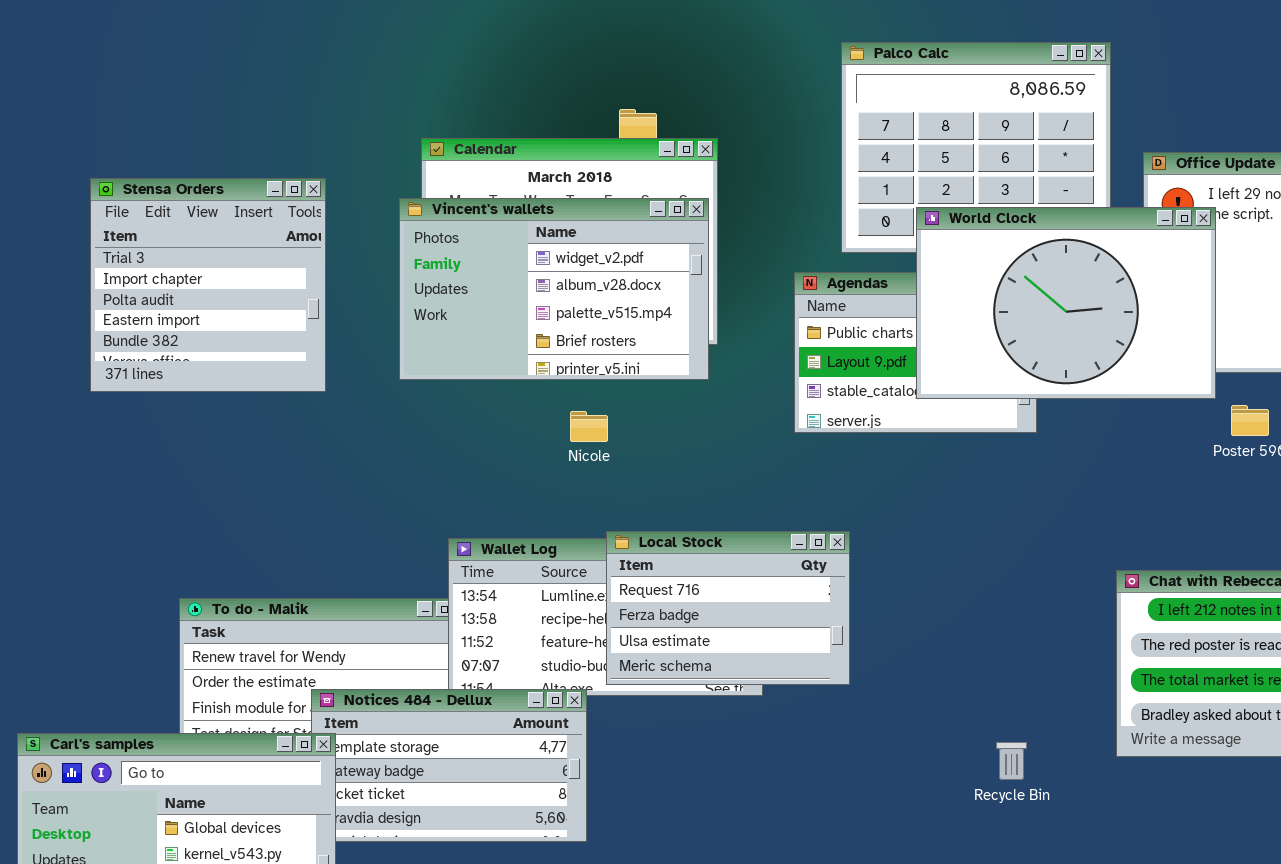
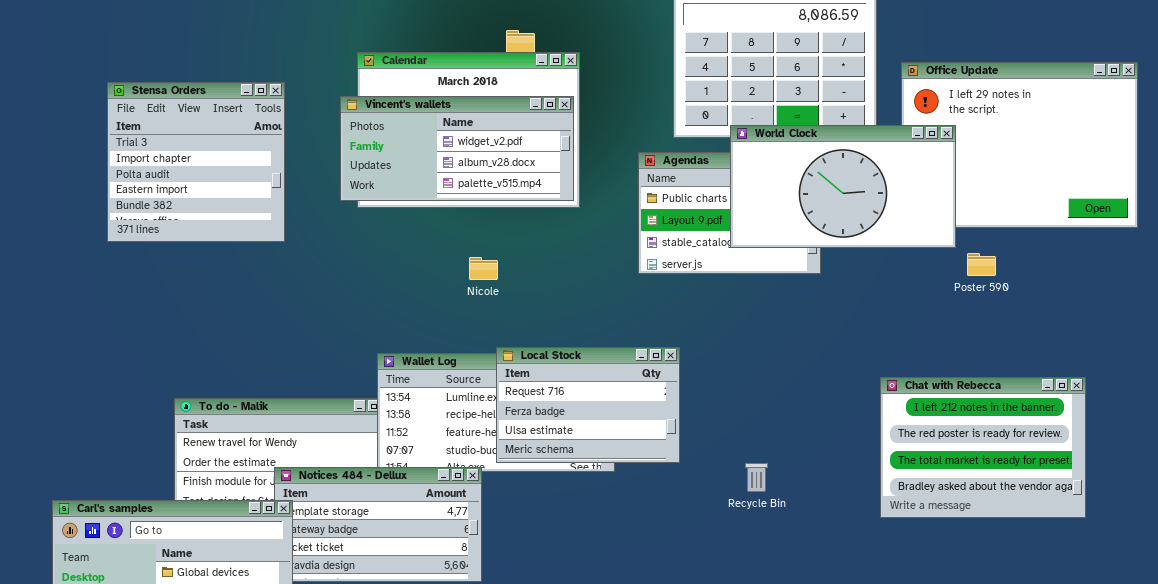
Vincent's wallets: [399,198,709,380] -> [340,96,574,201], resized
World Clock: [916,207,1216,399] -> [730,125,956,248], resized
Recycle Bin: [996,742,1027,780] -> [745,463,768,492], moved

